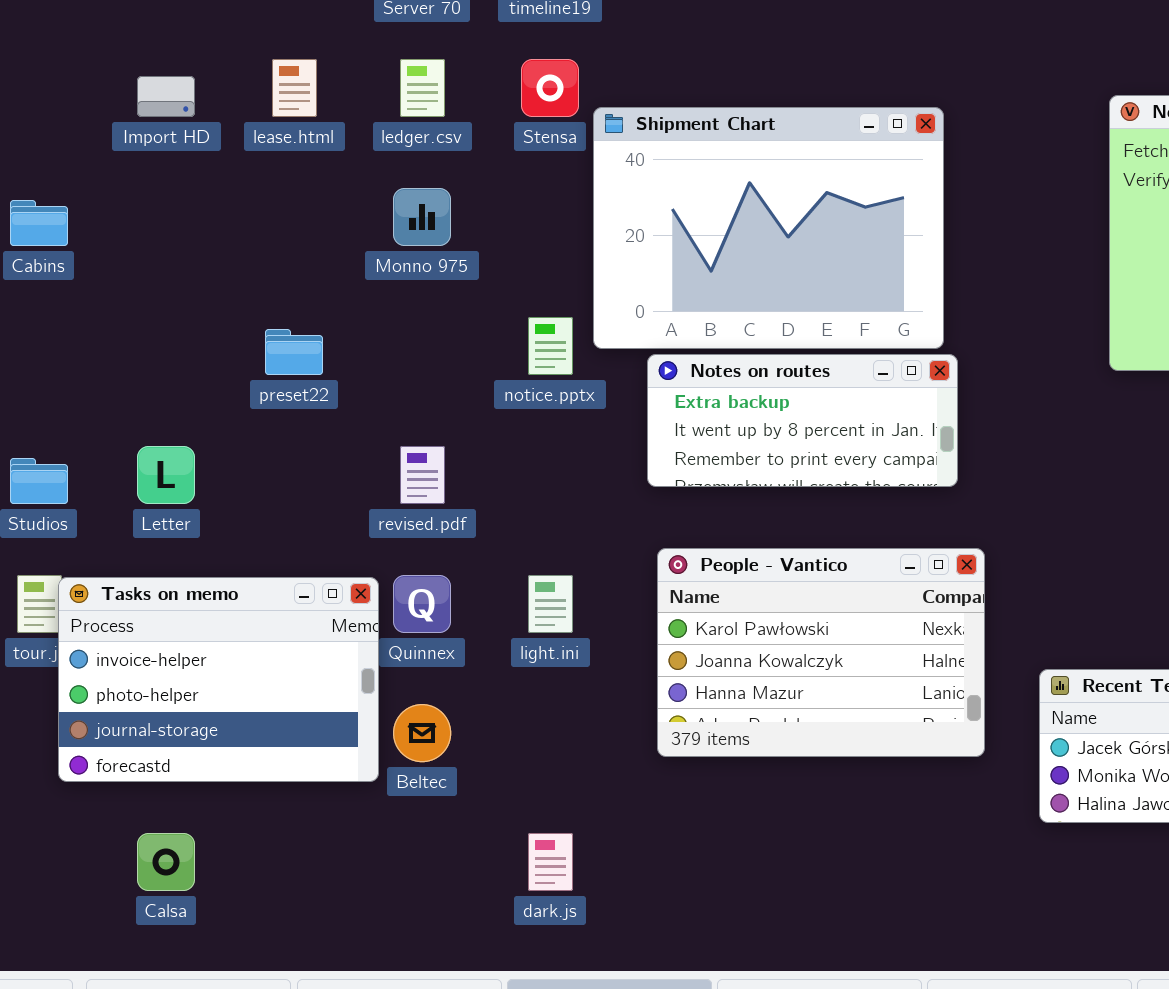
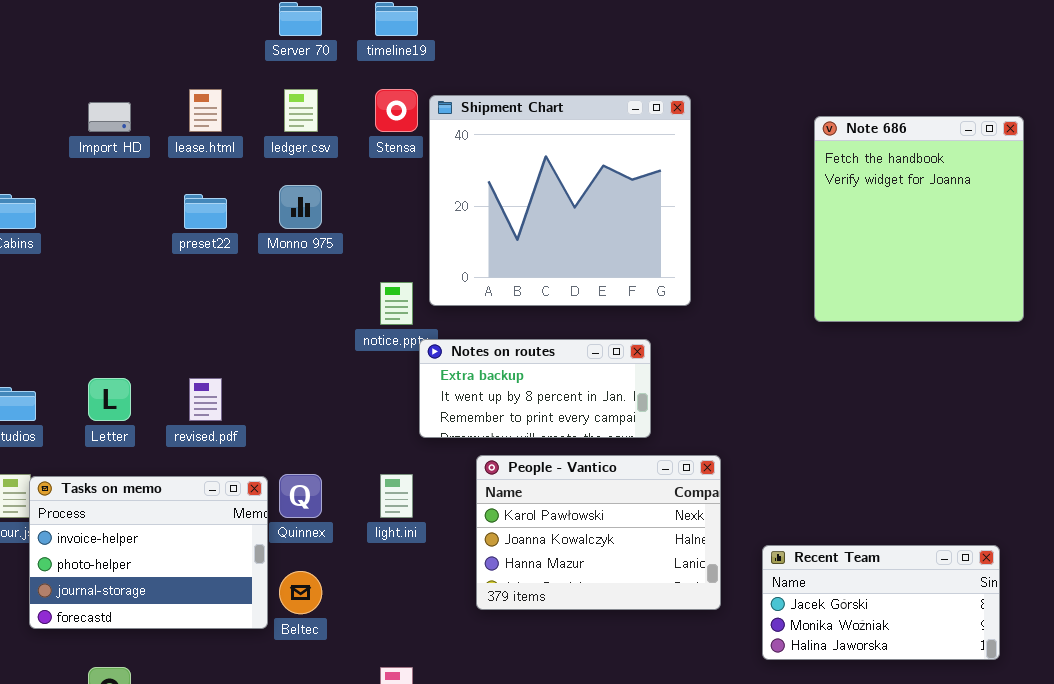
Shipment Chart: [593,107,944,349] -> [429,95,691,306], resized
preset22: [265,329,323,375] -> [184,194,227,229], moved
Notes on routes: [647,354,958,487] -> [419,339,651,438], moved
revised.pdf: [400,446,445,504] -> [189,378,222,421], moved

